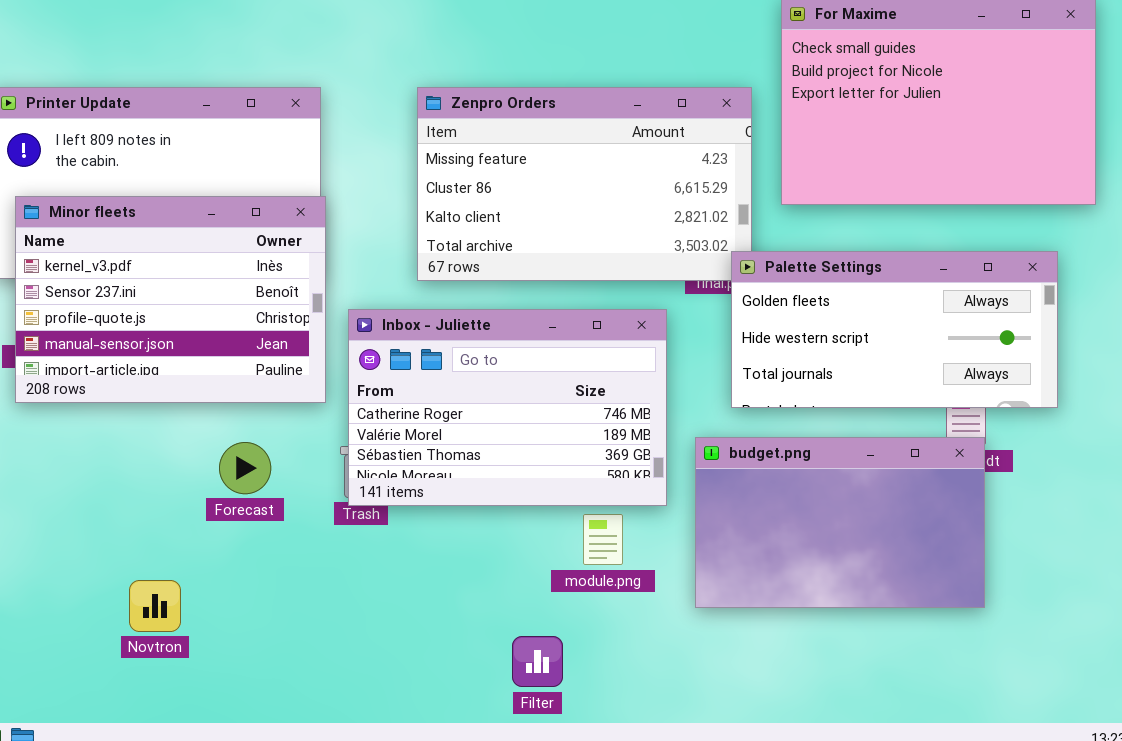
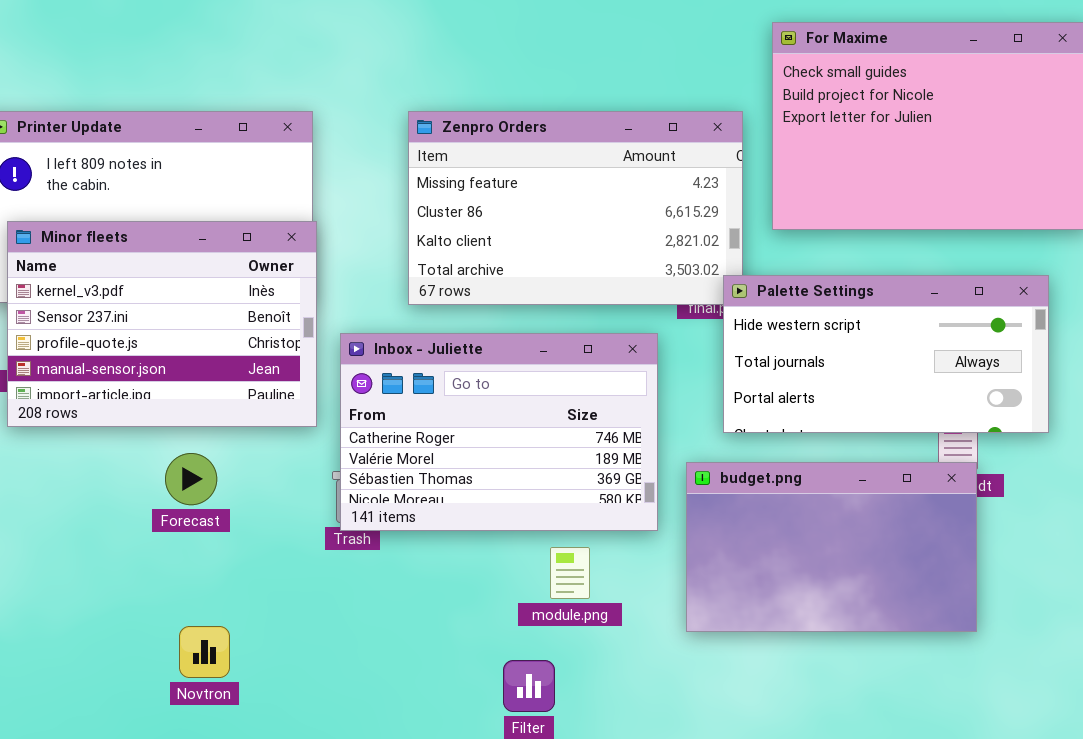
Palette Settings: [731,251,1058,408] -> [723,275,1049,433], scrolled down 1 row
Forecast: [219,442,271,494] -> [165,453,217,505], moved
module.png: [583,514,623,565] -> [550,547,590,599], moved
Novtron: [129,580,181,632] -> [179,626,230,678], moved

